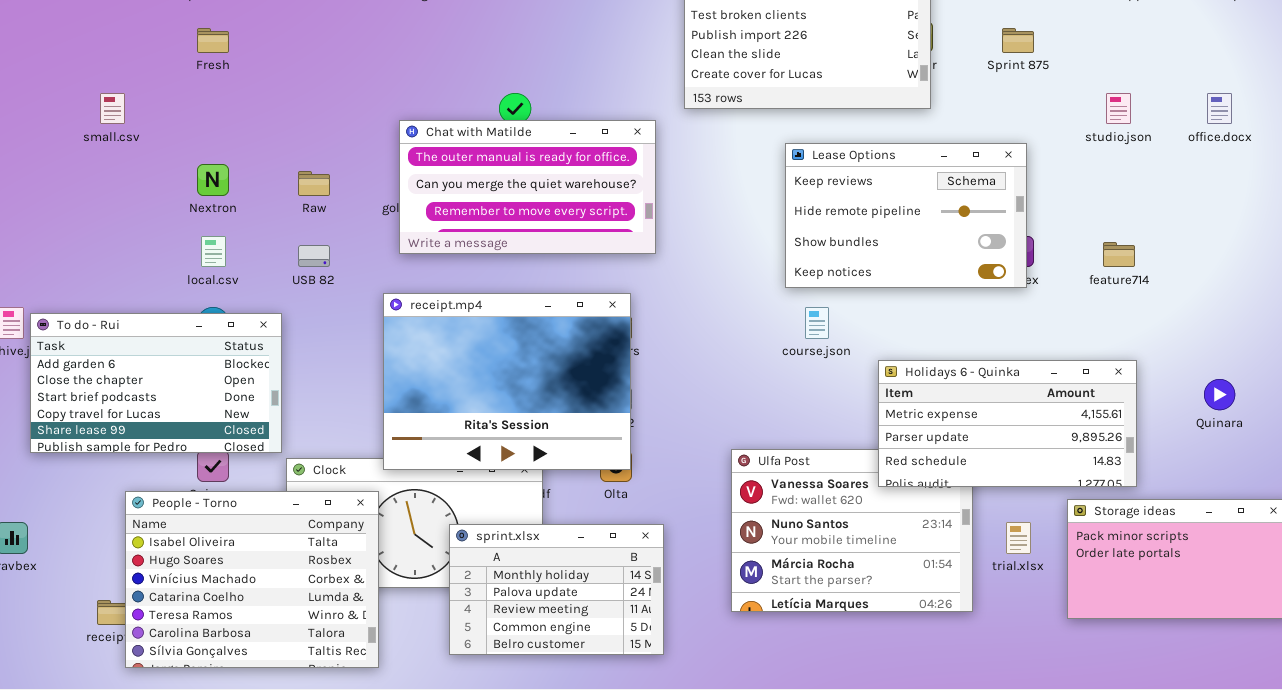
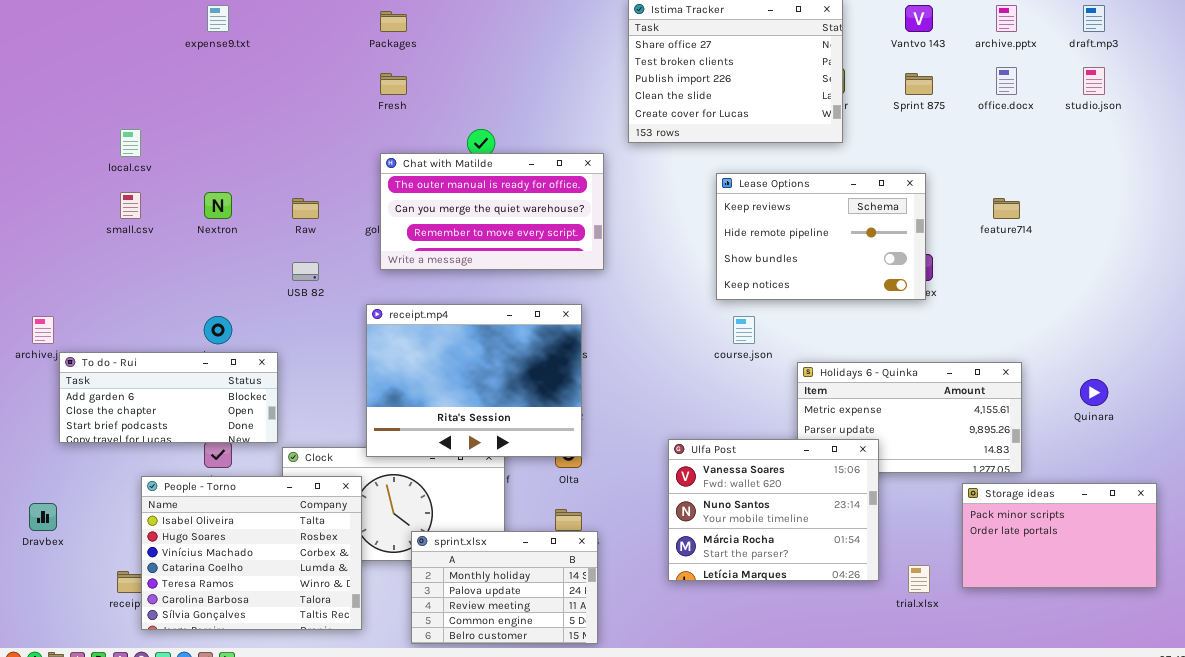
Fresh: [197,28,229,53] -> [380,73,407,95], moved
small.csv: [100,93,125,124] -> [120,192,141,219], moved
studio.json: [1106,93,1131,124] -> [1083,67,1105,95], moved
office.docx: [1207,93,1232,124] -> [996,67,1017,95], moved
local.csv: [201,236,226,267] -> [120,129,141,157], moved
feature714: [1103,242,1135,267] -> [993,198,1020,219], moved
To do - Rui: [30,313,282,453] -> [59,352,278,443], resized
Ulfa Post: [731,449,973,612] -> [668,439,879,581], raised
trial.xlsx: [1006,522,1031,554] -> [908,565,930,593], moved
sprint.xlsx: [449,524,664,655] -> [411,531,598,644], moved

